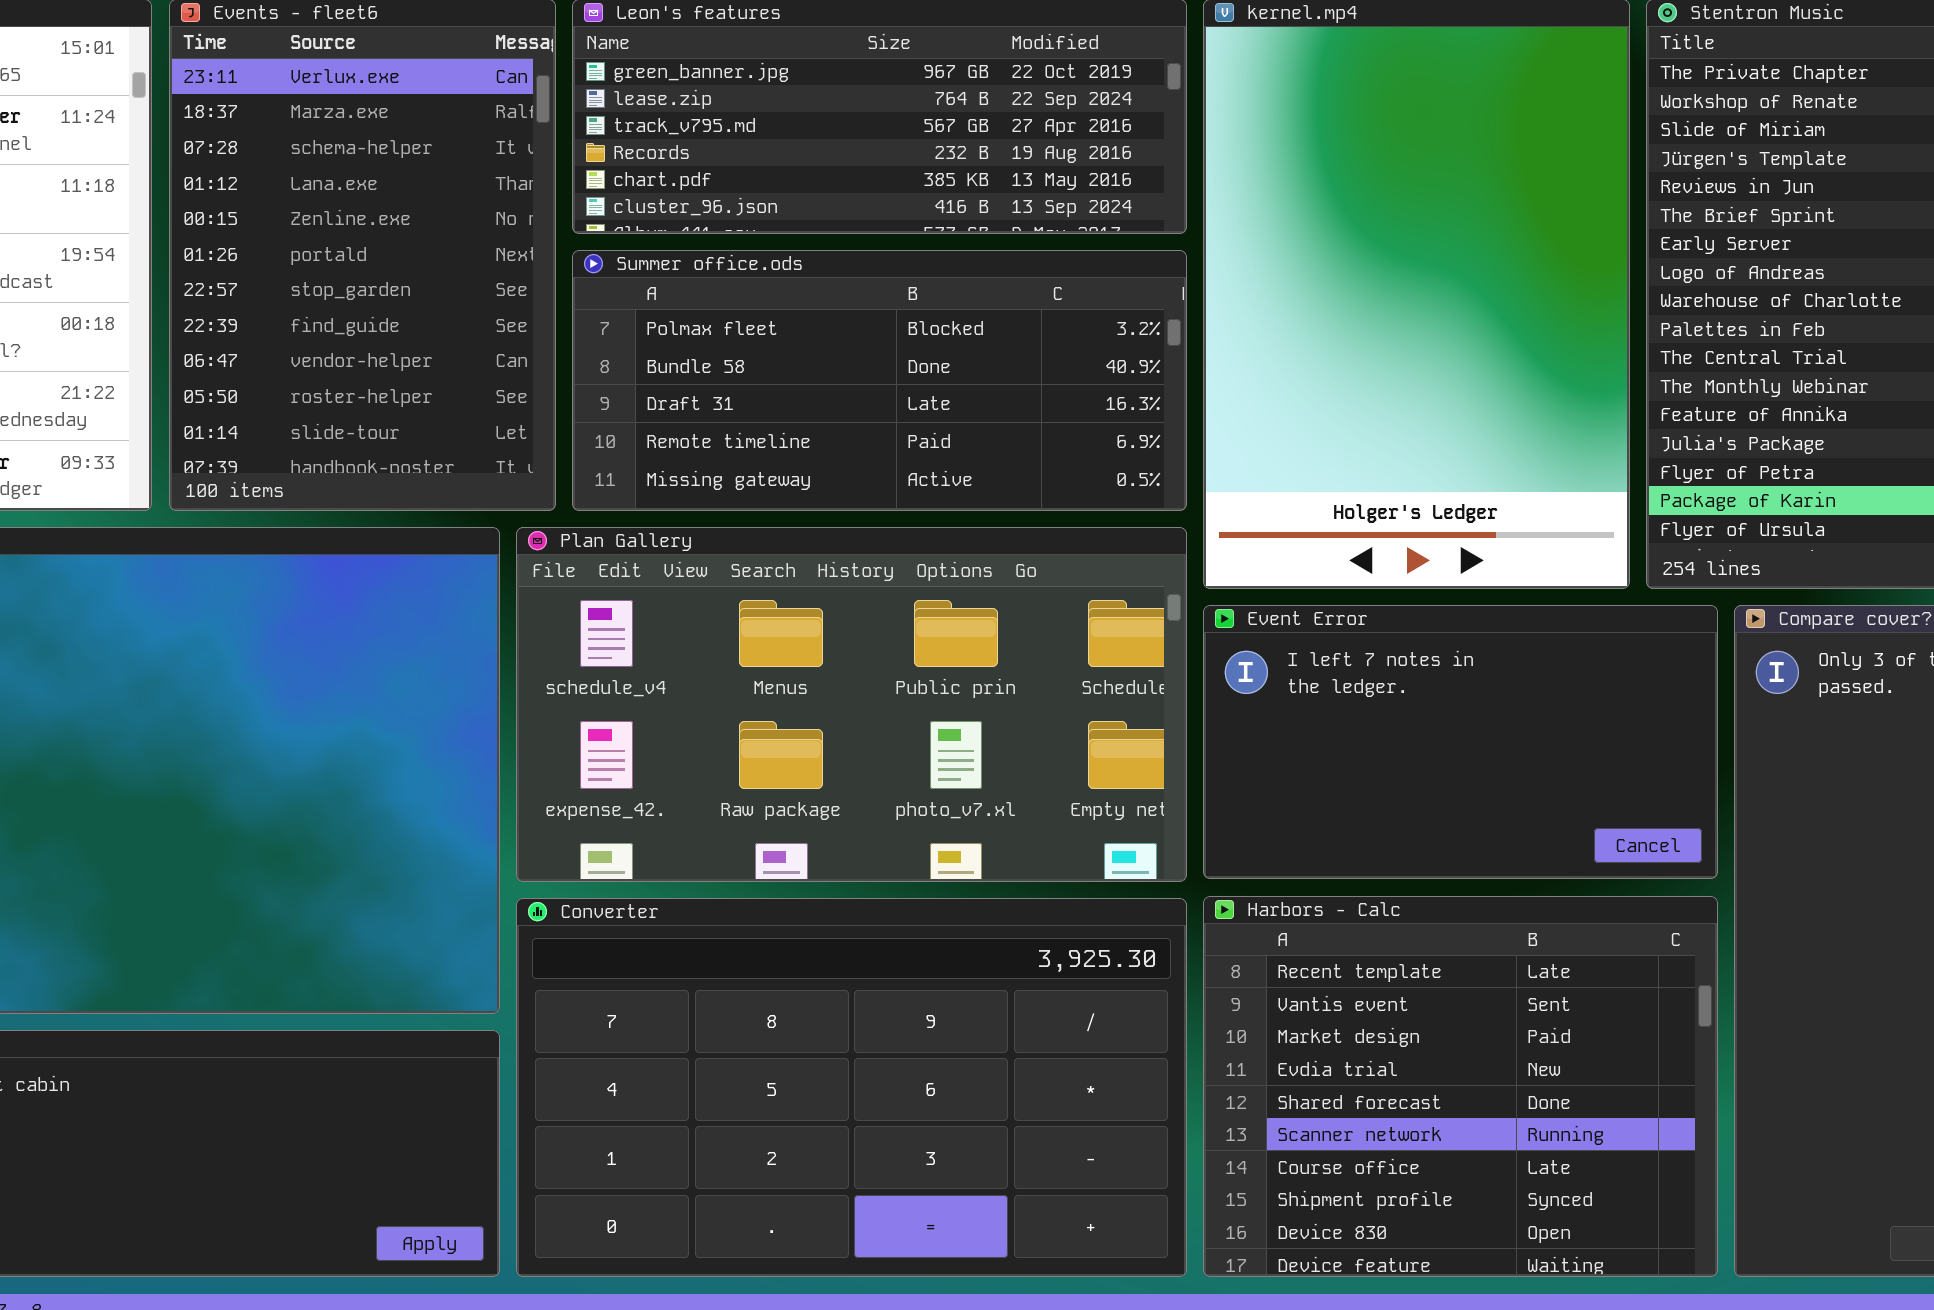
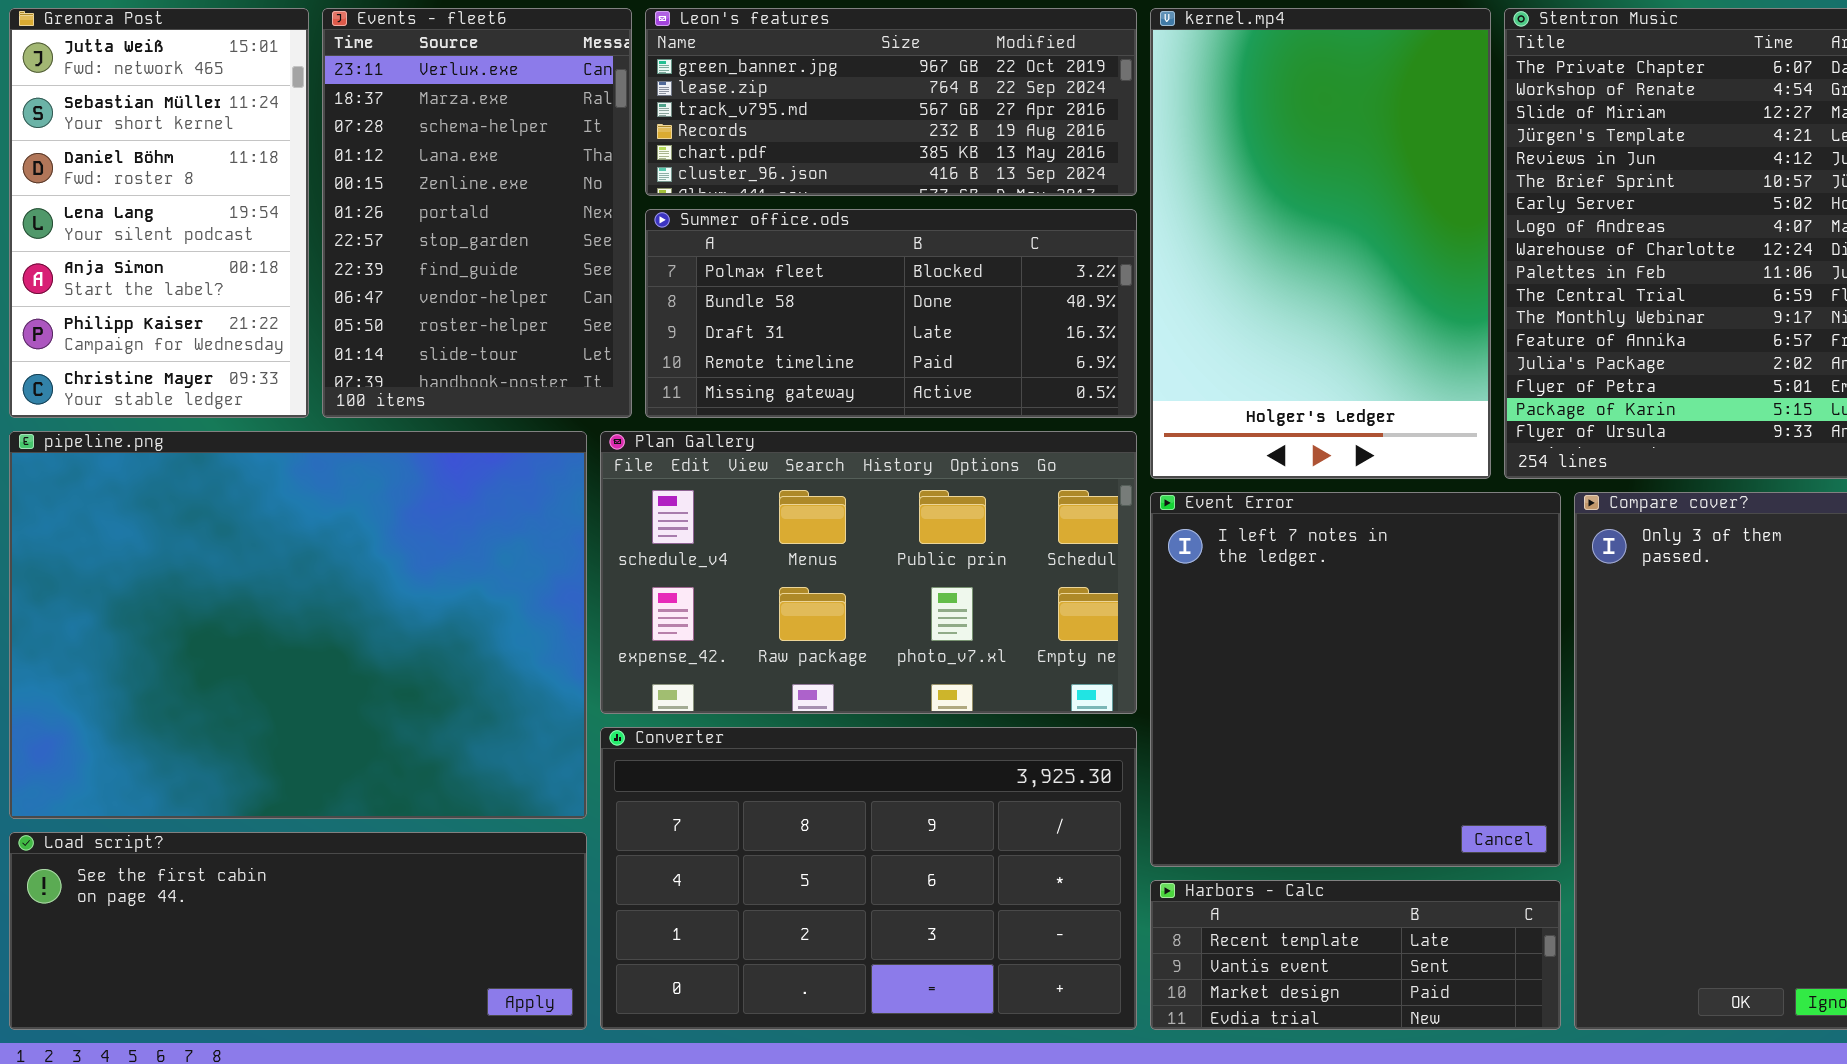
Event Error: [1203,605,1718,879] -> [1150,492,1561,867], resized
Harbors - Calc: [1203,896,1718,1277] -> [1150,880,1561,1030], resized

